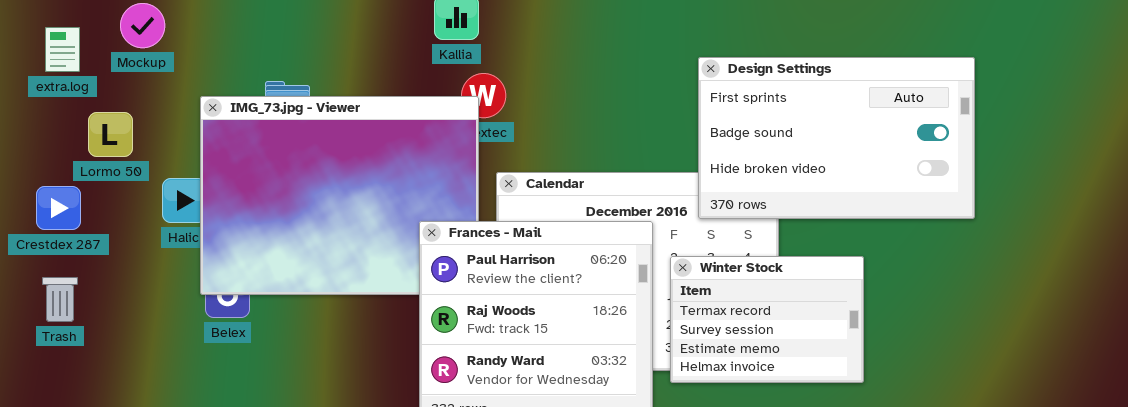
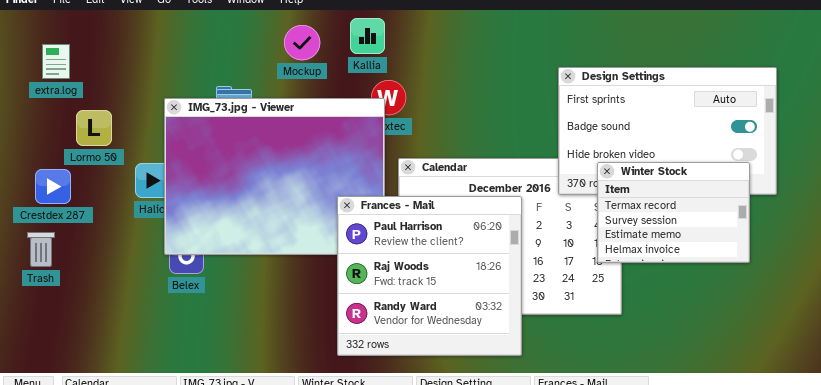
Mockup: [120,3,165,48] -> [284,25,320,60], moved
Winter Stock: [670,256,864,383] -> [597,162,750,263], moved
Trash: [42,277,78,322] -> [27,232,55,267], moved

